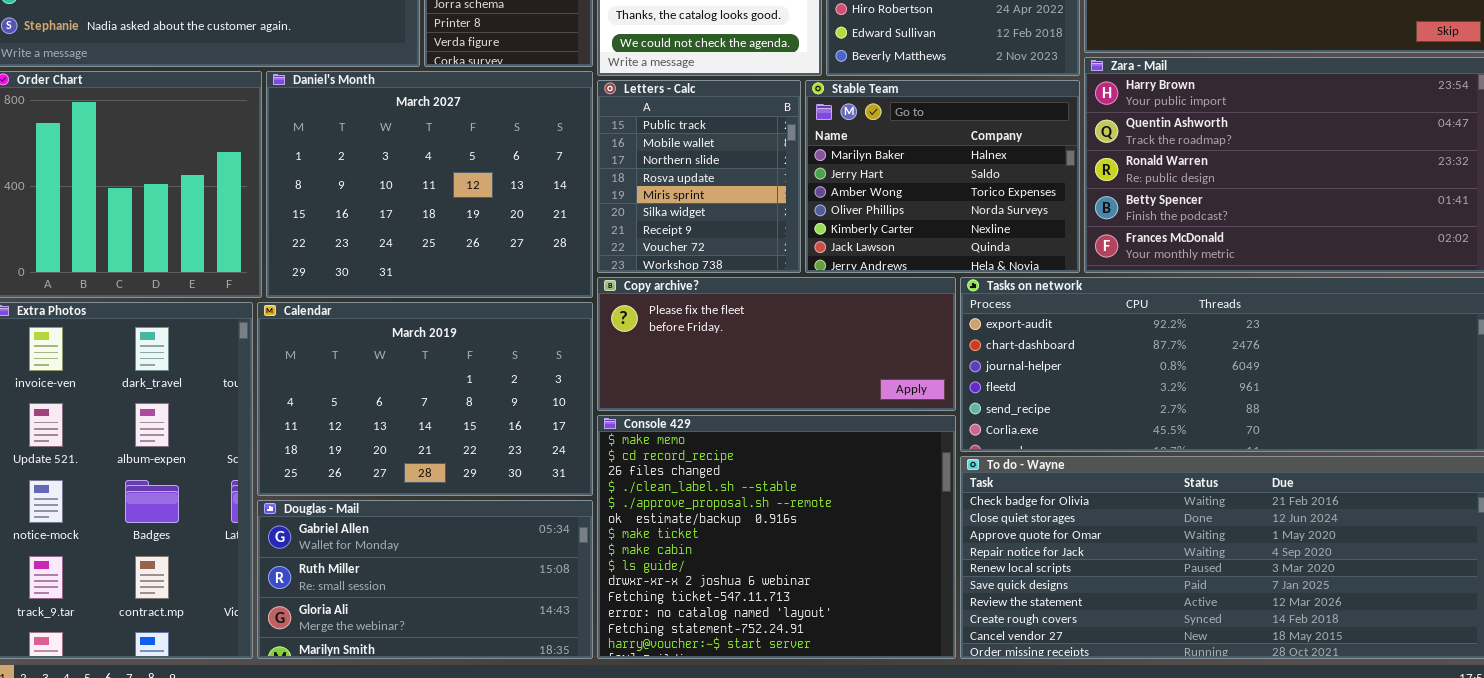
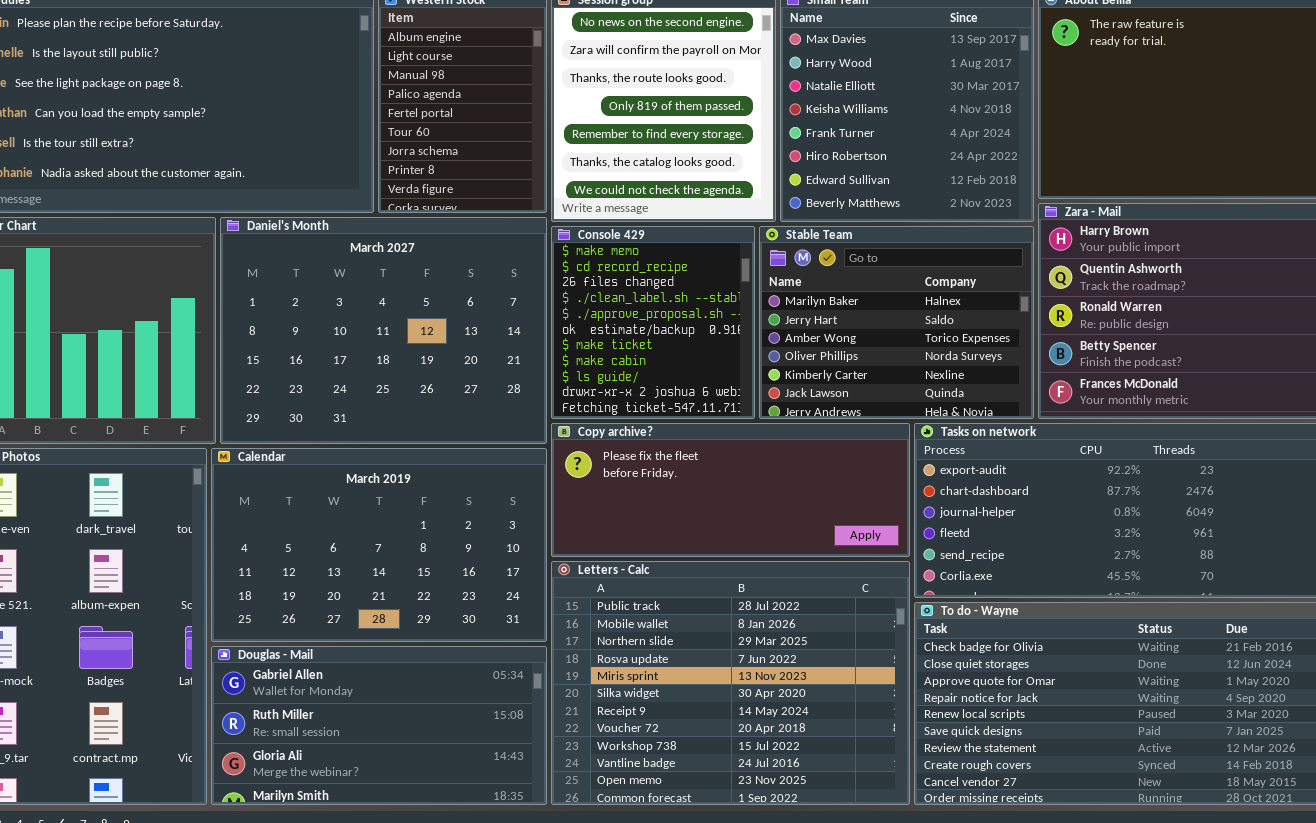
Letters - Calc: [597,80,801,273] -> [551,561,910,805], moved, resized
Console 429: [597,415,956,659] -> [551,226,755,419], moved, resized

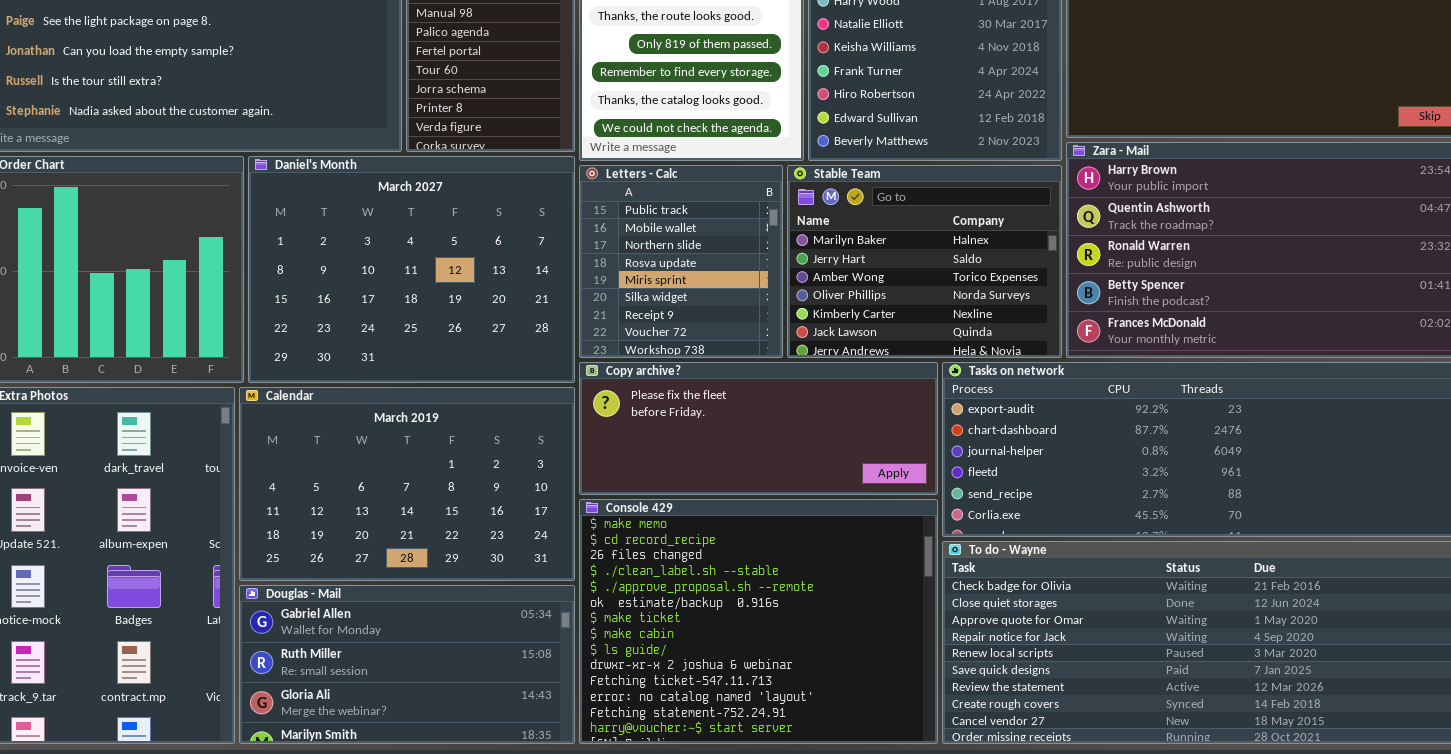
Console 429: [551,226,755,419] -> [579,499,938,744], moved, resized
Letters - Calc: [551,561,910,805] -> [579,165,783,358], moved, resized

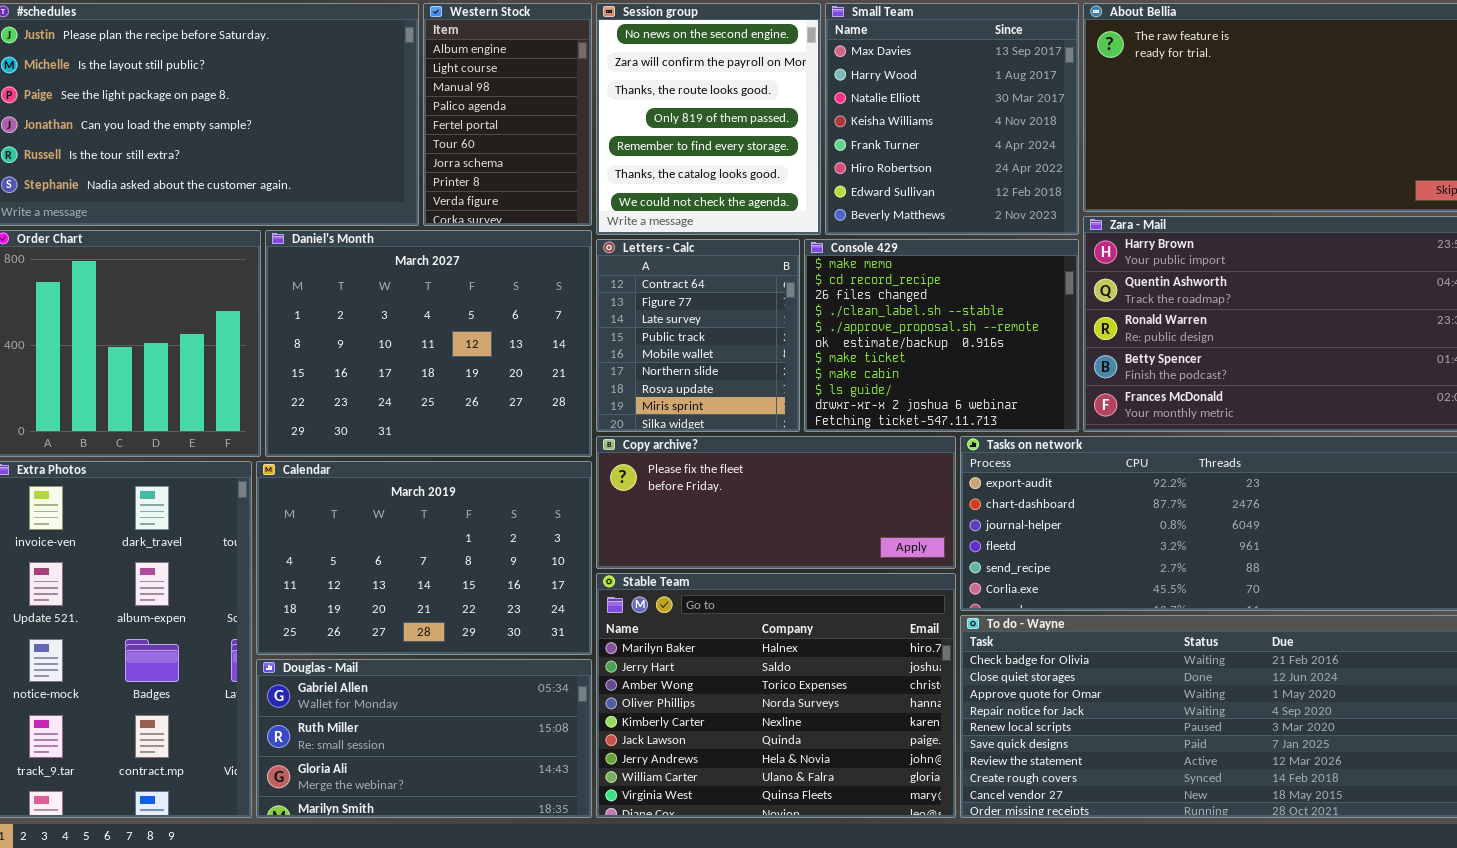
Letters - Calc: [579,165,783,358] -> [596,239,800,432], scrolled up 3 rows
Stable Team: [787,165,1062,358] -> [596,573,956,818], moved, resized
Console 429: [579,499,938,744] -> [804,239,1079,432], moved, resized

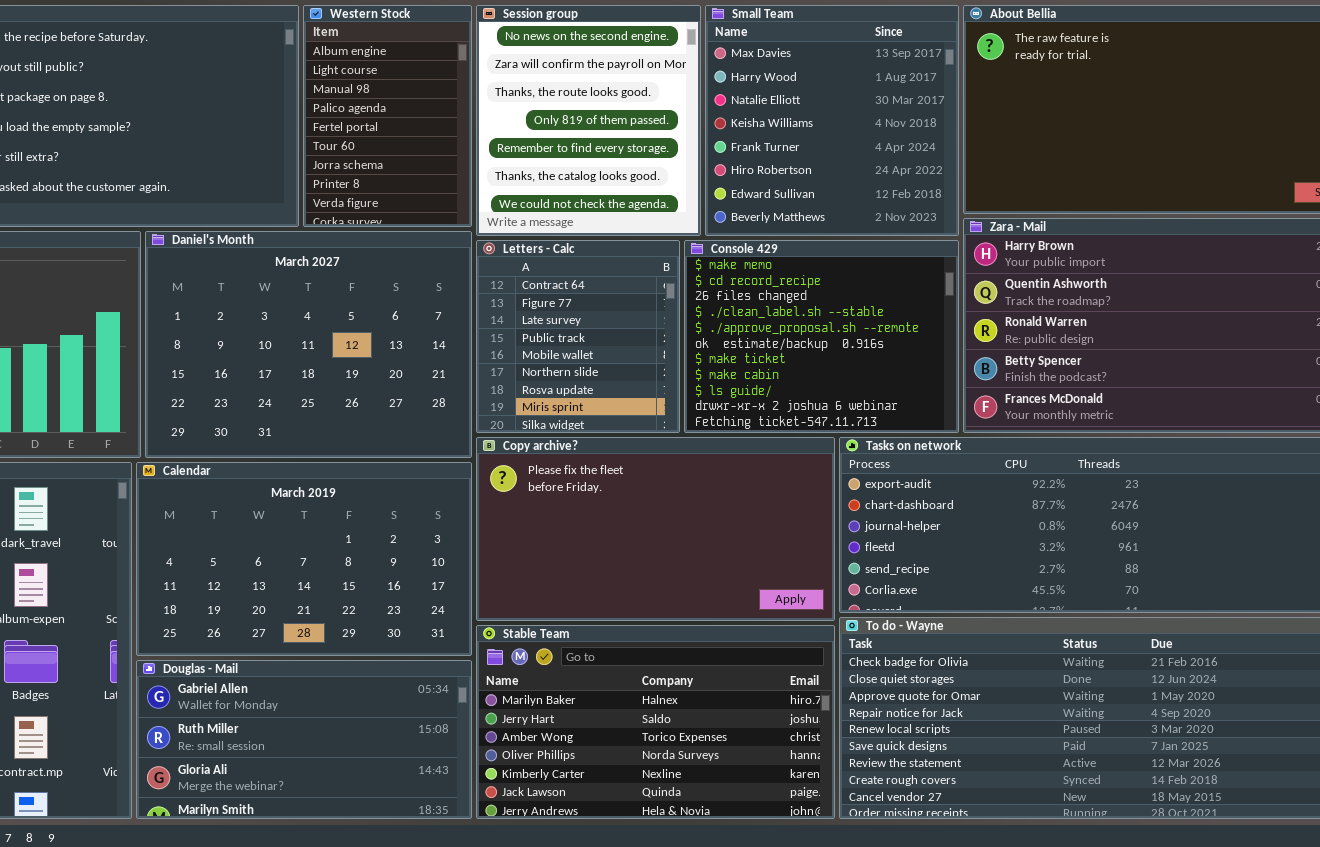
Copy archive?: [596,436,956,569] -> [476,437,835,621], resized
Stable Team: [596,573,956,818] -> [476,625,835,819], resized

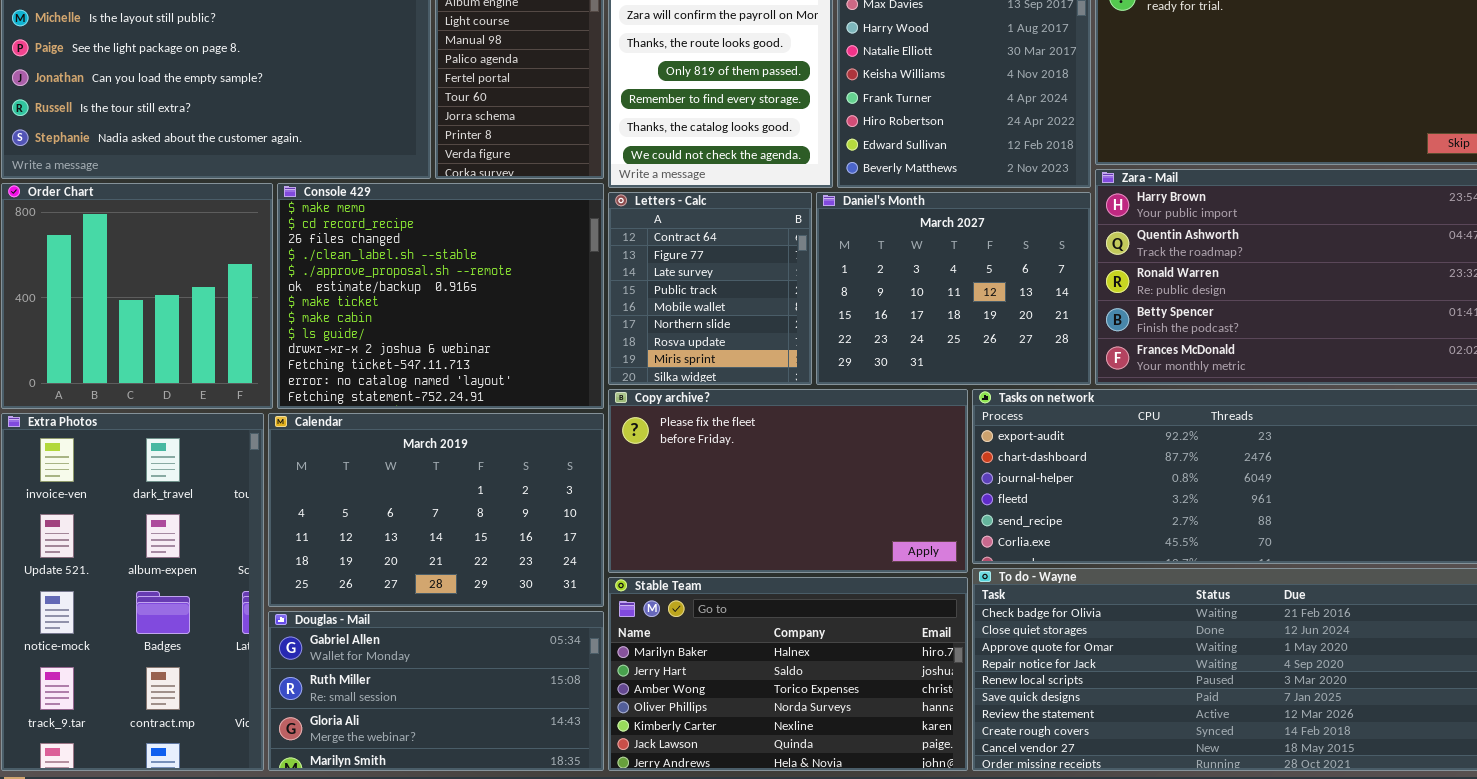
Daniel's Month: [145,231,472,458] -> [816,192,1091,385], moved, resized
Console 429: [684,240,959,433] -> [277,183,604,409], moved, resized

